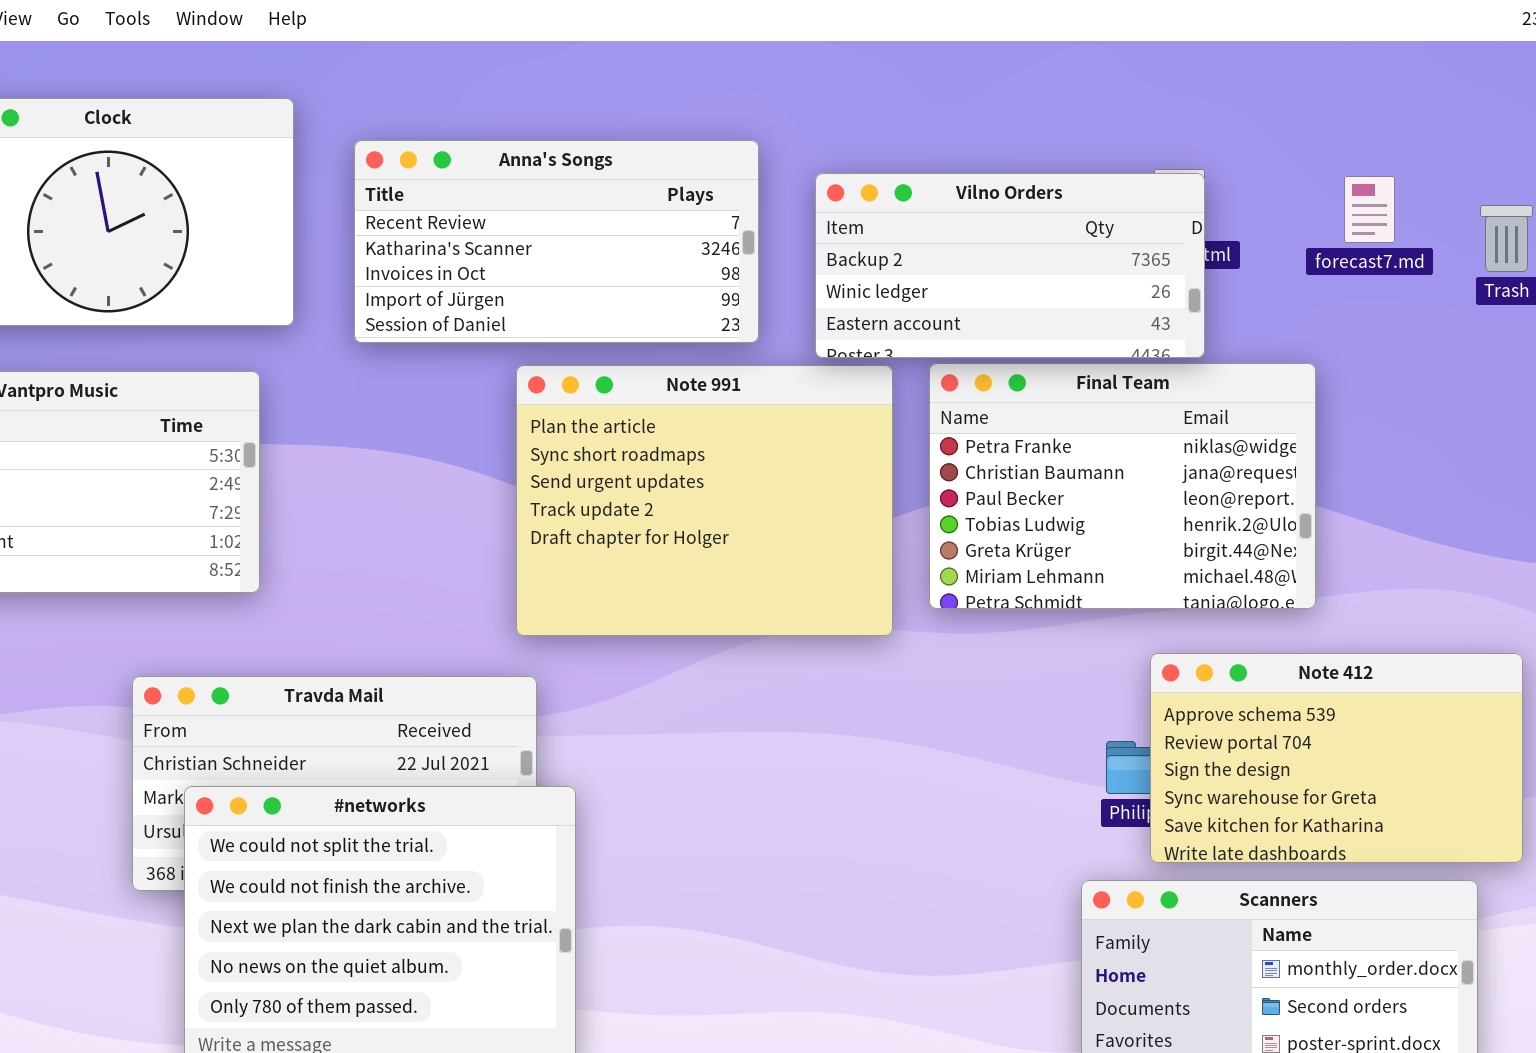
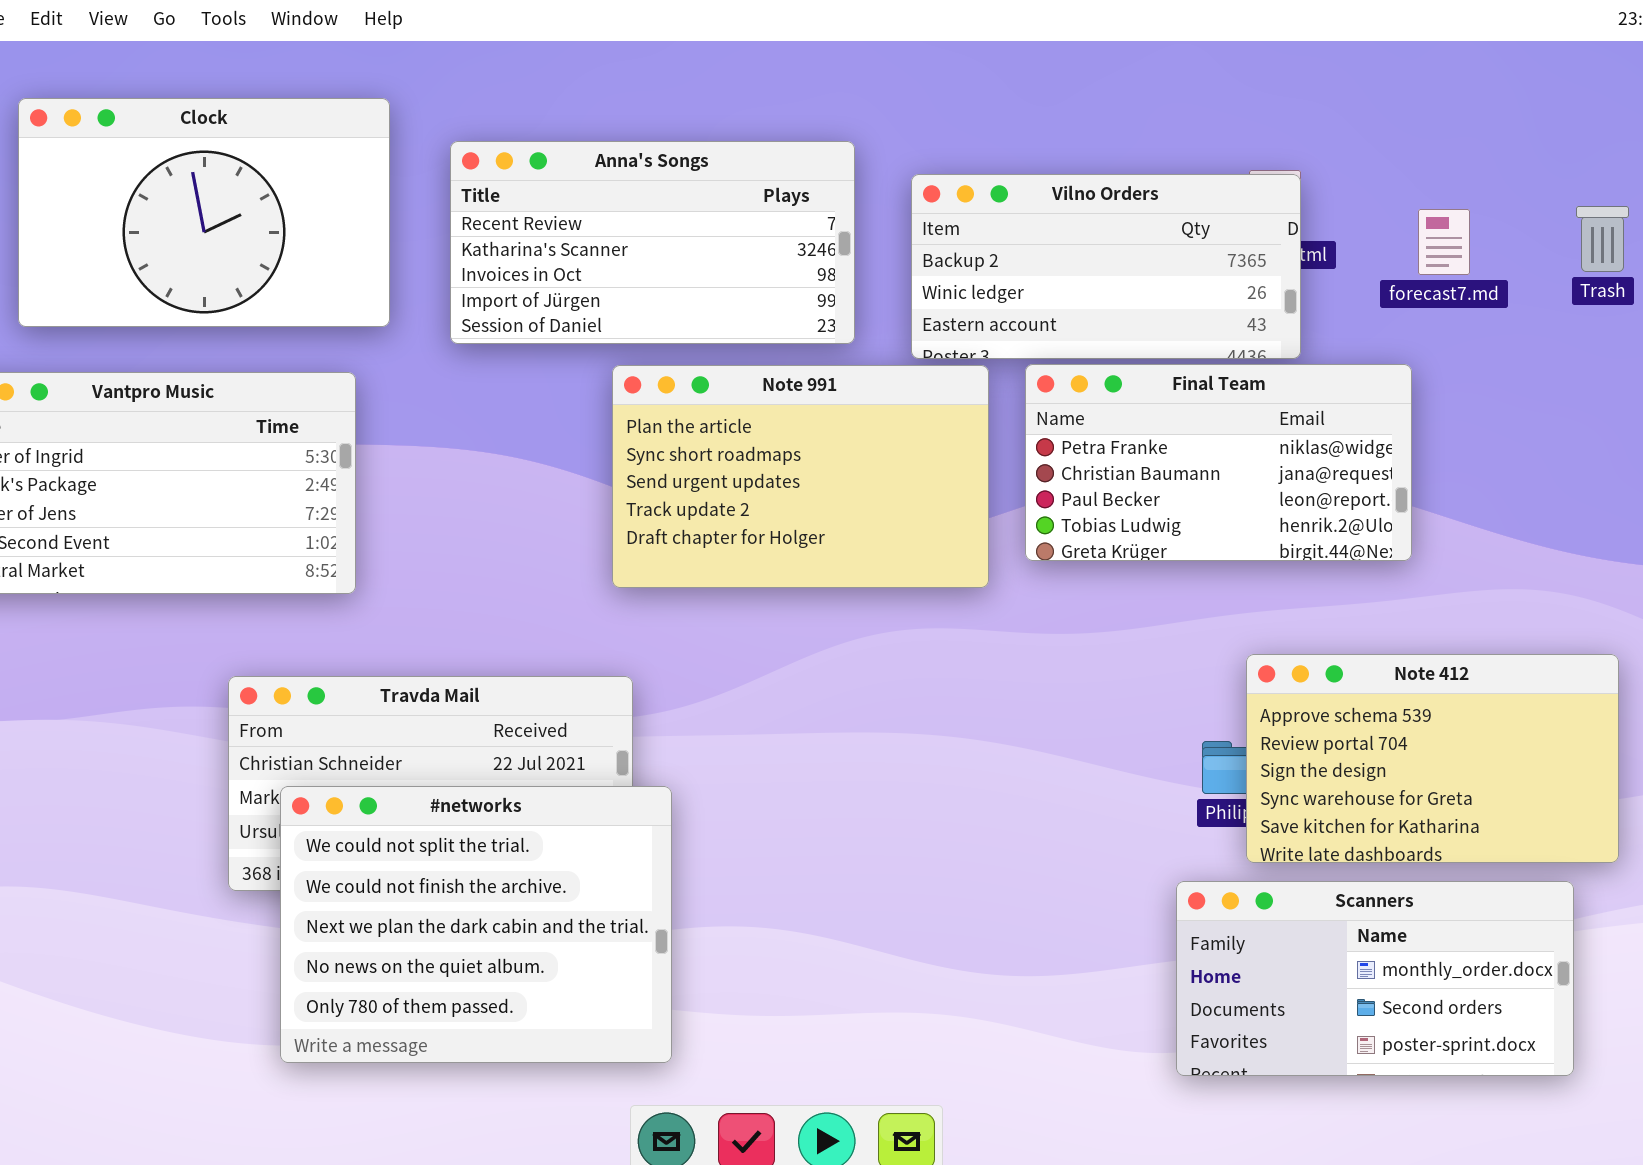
forecast7.md: [1344,176,1395,243] -> [1418,209,1470,275], moved
Final Team: [929,363,1316,609] -> [1025,364,1412,561], resized
Note 991: [516,365,893,636] -> [612,365,989,588], resized

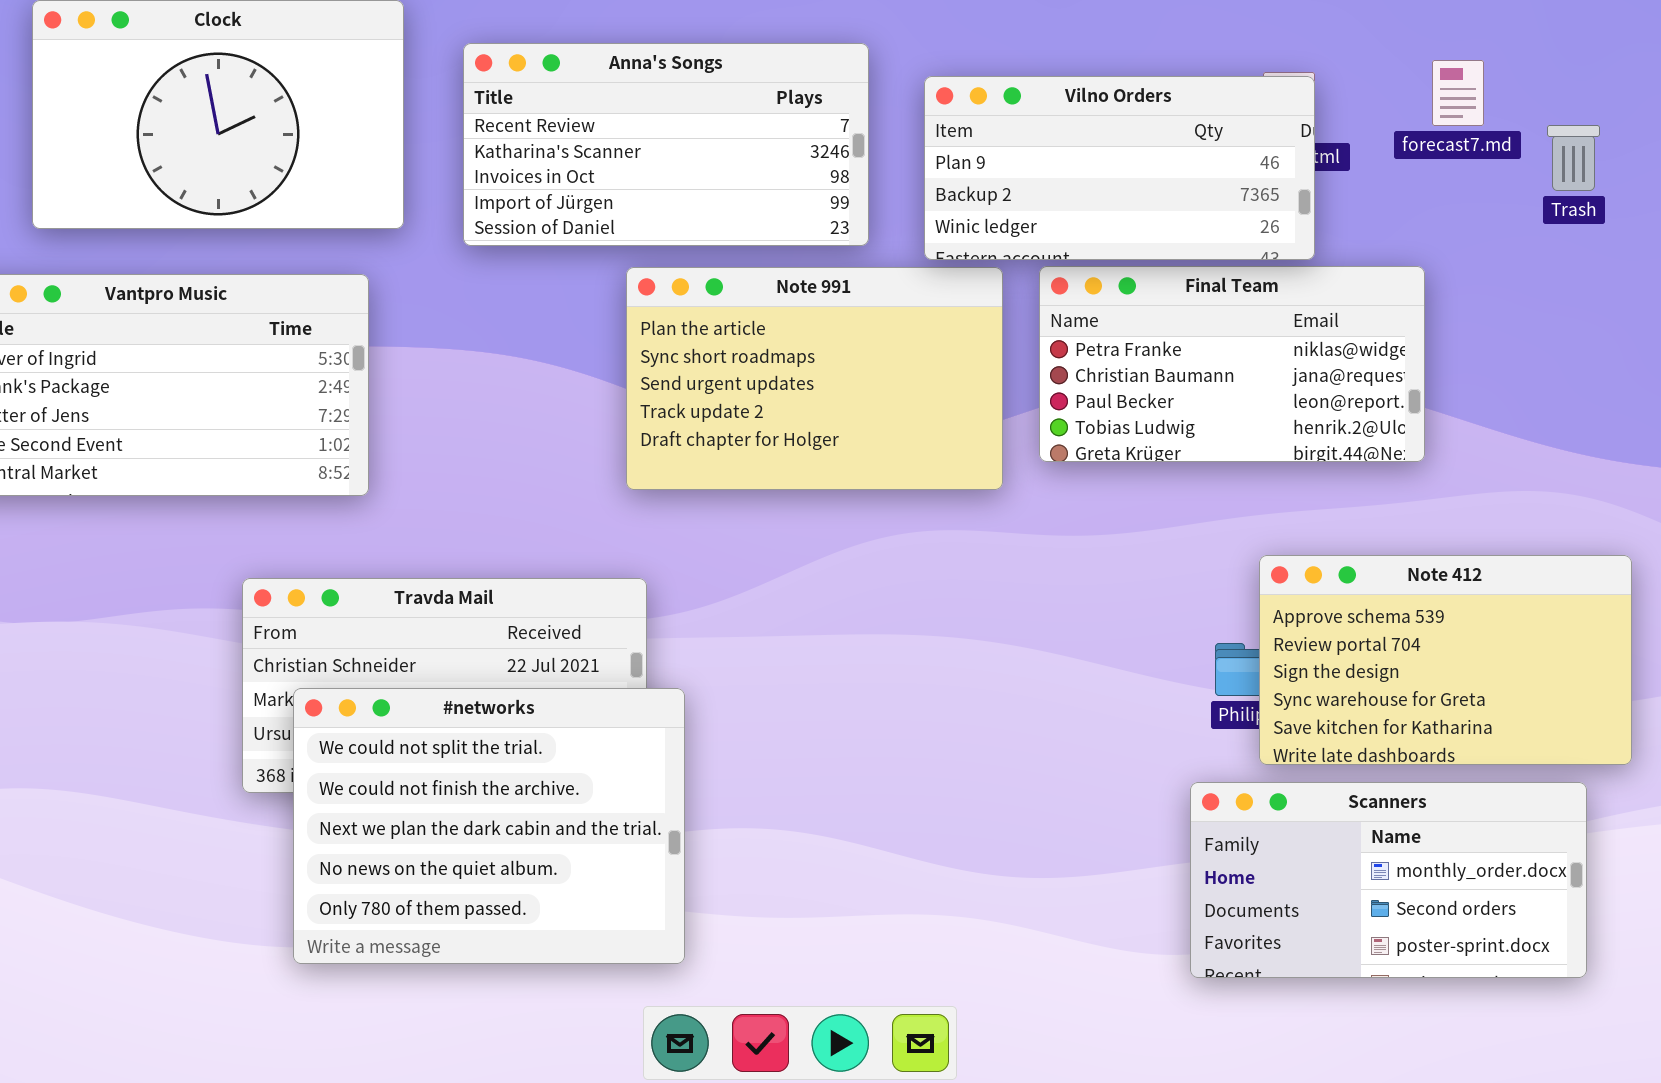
Vilno Orders: [911,174,1301,359] -> [924,76,1315,260], scrolled up 1 row
Trash: [1576,206,1629,272] -> [1547,125,1600,191], moved
forecast7.md: [1418,209,1470,275] -> [1432,60,1484,126], moved

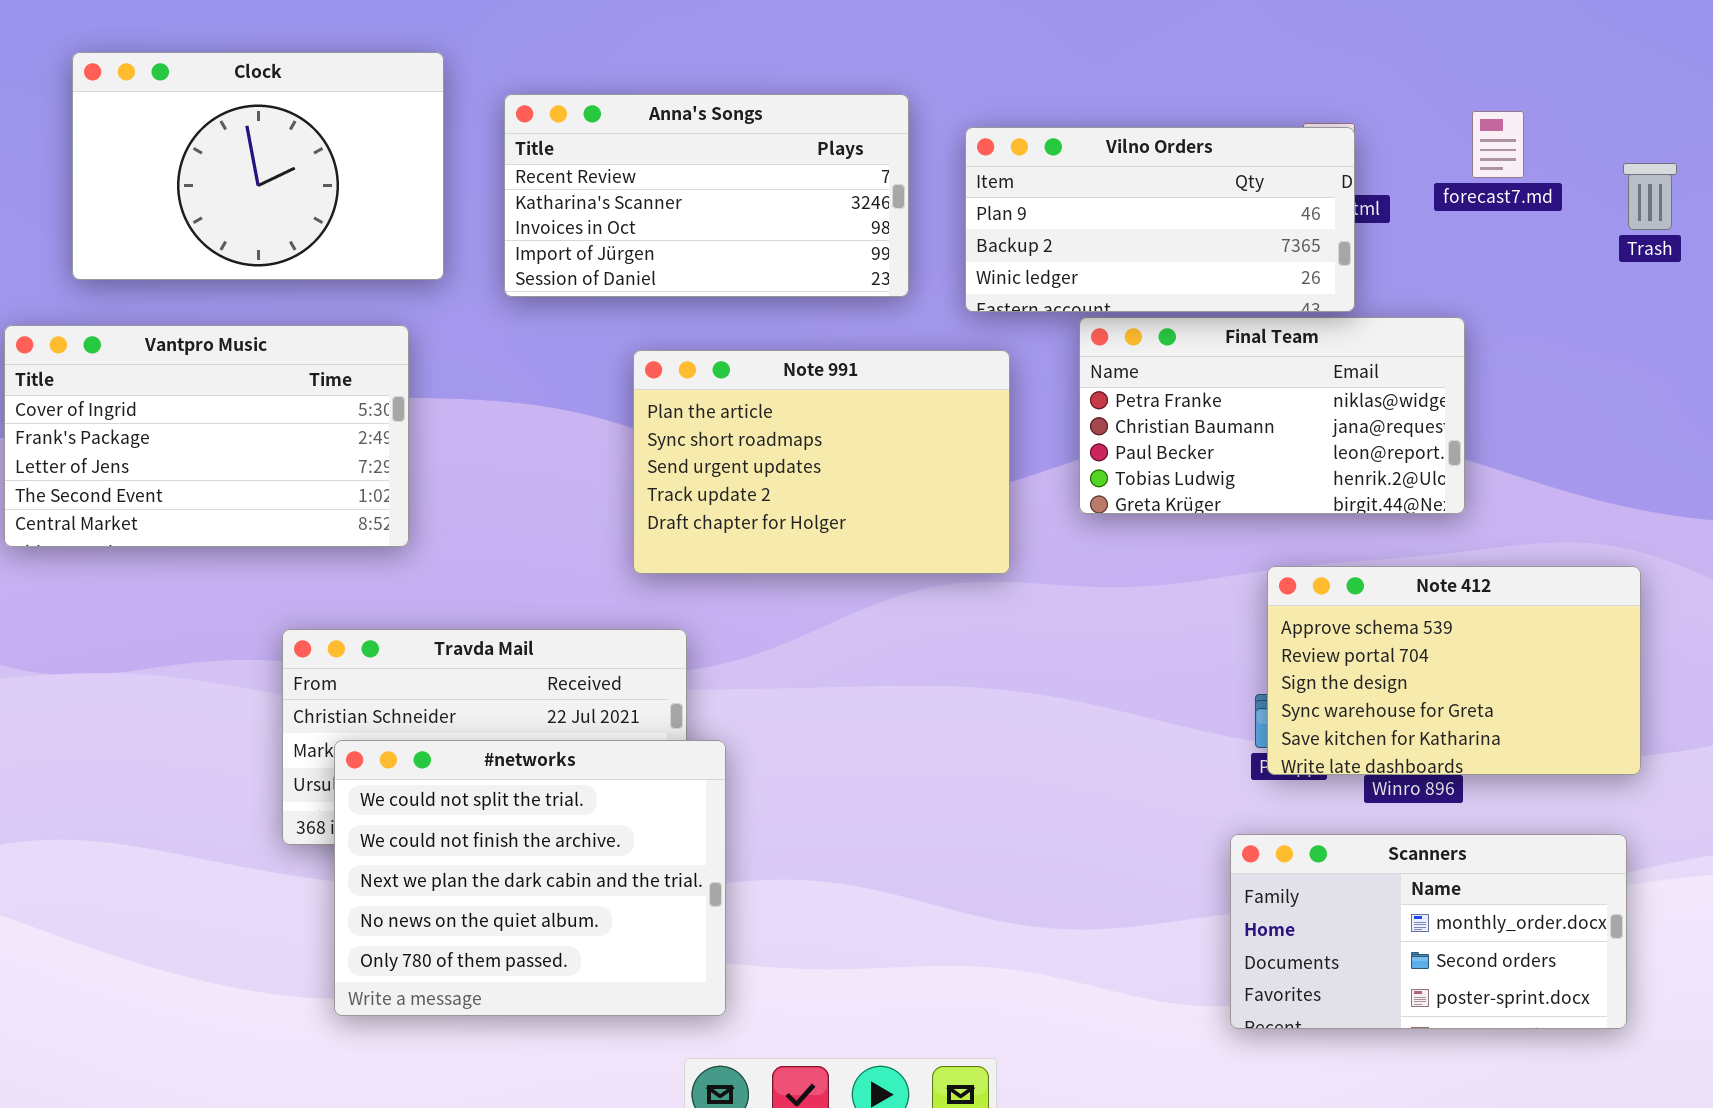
Trash: [1547,125,1600,191] -> [1623,163,1677,230], moved
Note 991: [626,267,1003,490] -> [633,350,1010,574], moved
Note 412: [1259,555,1632,765] -> [1267,566,1641,775], moved

